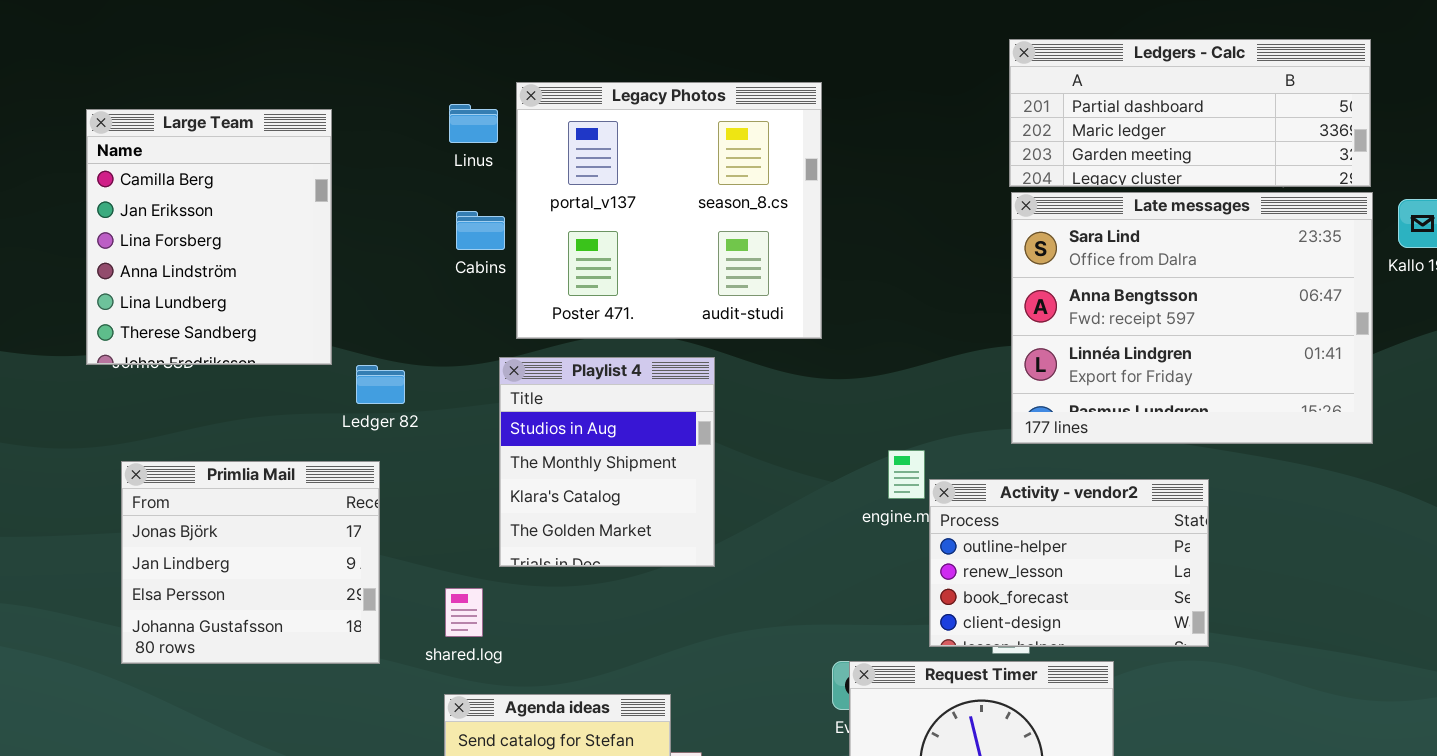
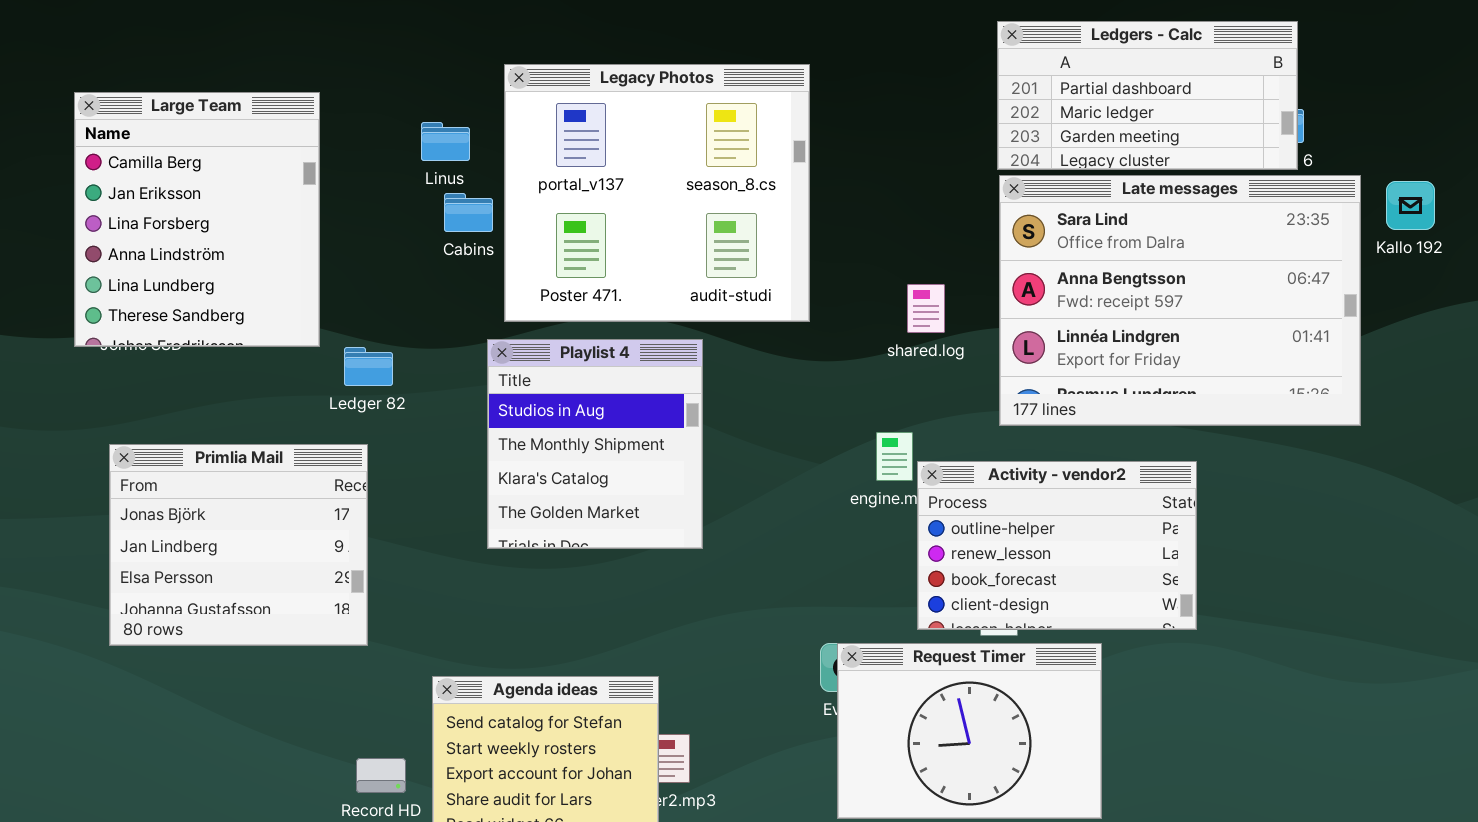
Ledgers - Calc: [1009,39,1371,187] -> [997,21,1298,170], resized
Linus: [449,104,498,143] -> [421,122,470,161], moved
shared.log: [445,588,483,637] -> [907,284,945,333], moved

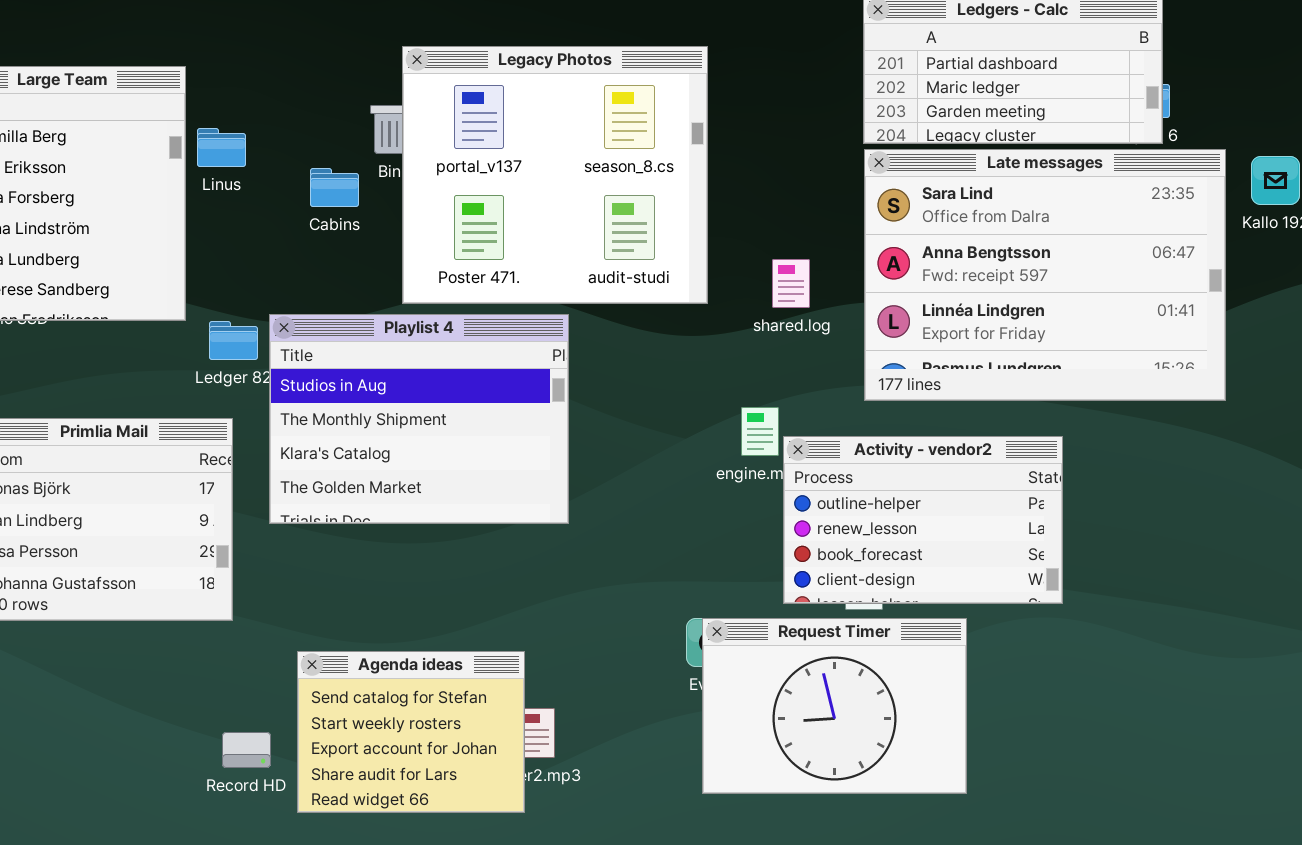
Legacy Photos: [504,64,810,322] -> [402,46,708,304], moved
Linus: [421,122,470,161] -> [197,128,246,167], moved
Playlist 4: [487,339,703,549] -> [269,314,569,524], resized

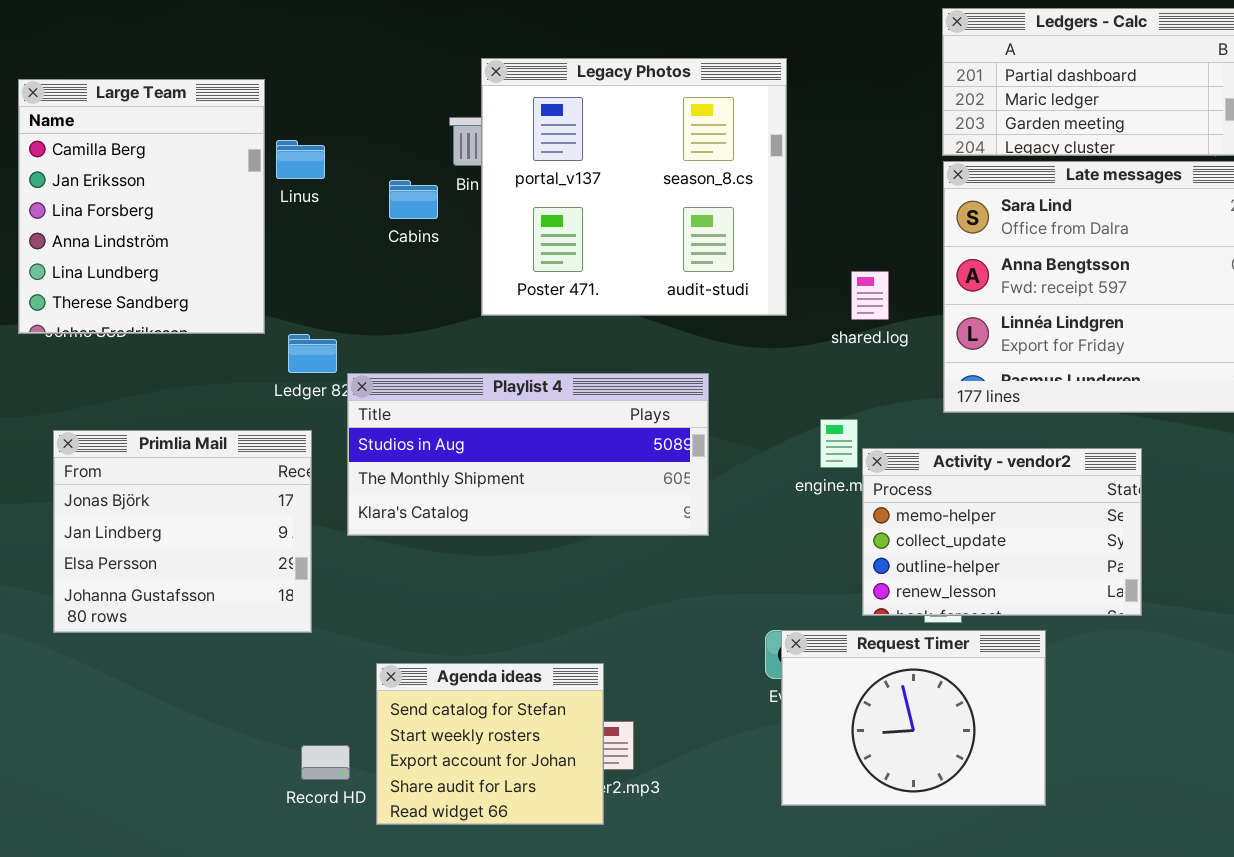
Playlist 4: [269,314,569,524] -> [347,373,709,536], resized
Activity - vendor2: [783,436,1063,604] -> [862,448,1142,616], scrolled up 2 rows

